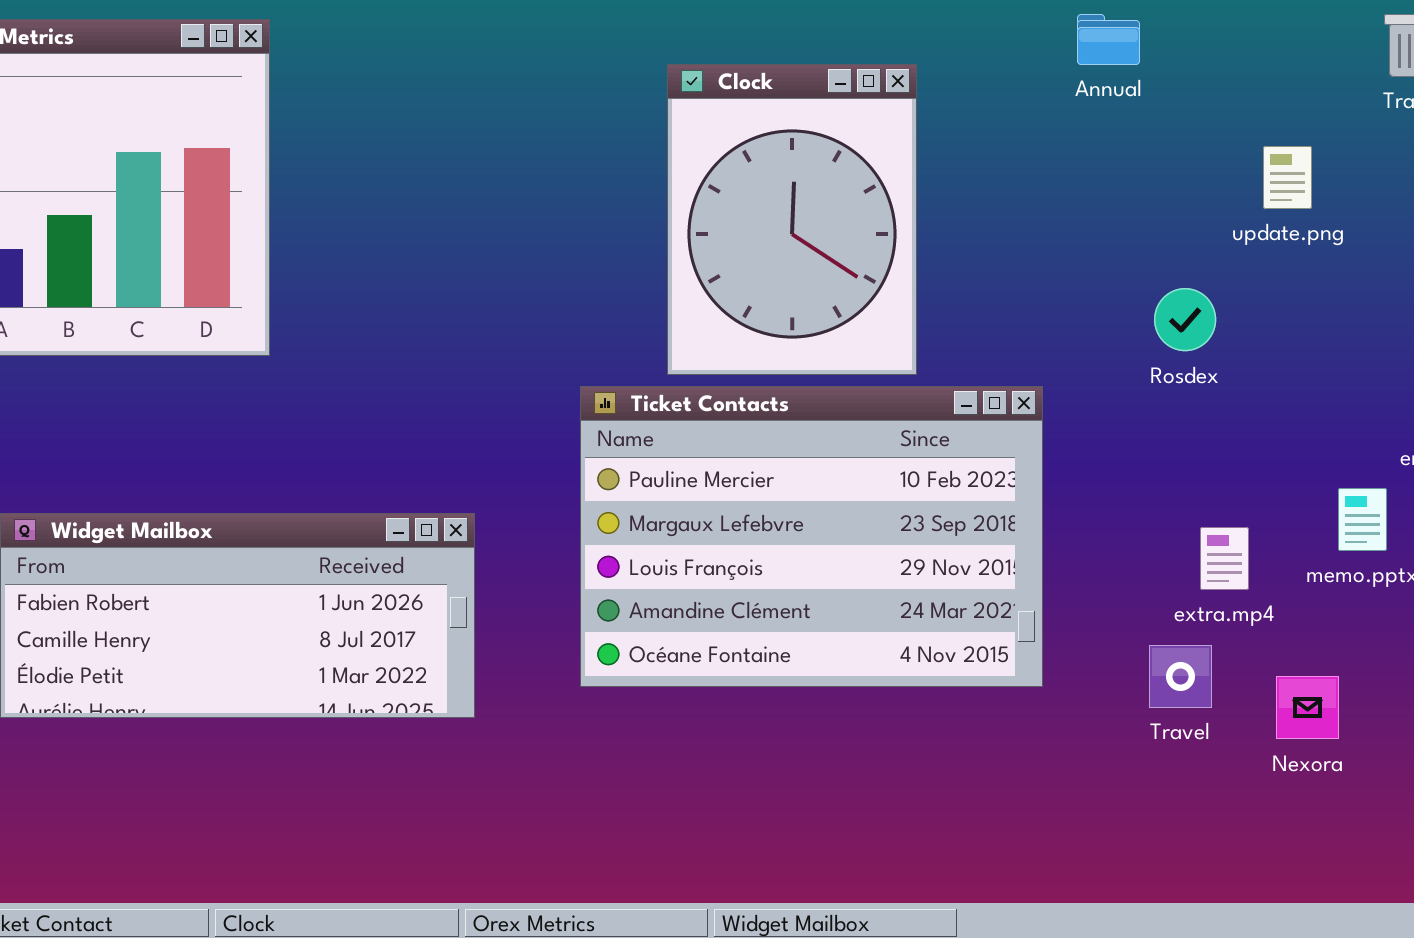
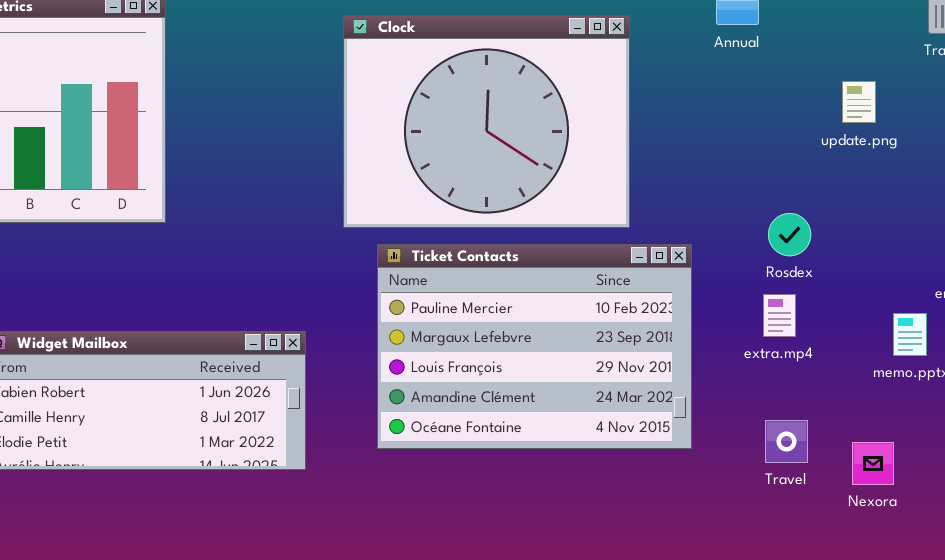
Clock: [667,64,917,375] -> [343,15,630,228], moved, resized
Rosdex: [1154,288,1216,351] -> [768,213,811,256], moved
extra.mp4: [1200,527,1249,590] -> [763,294,796,337], moved

